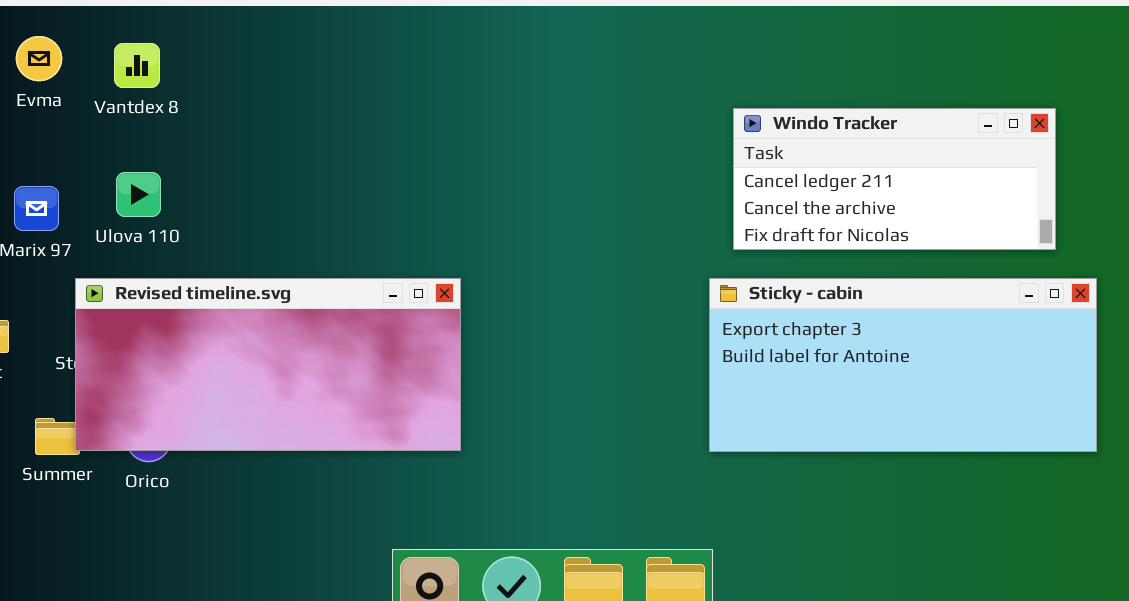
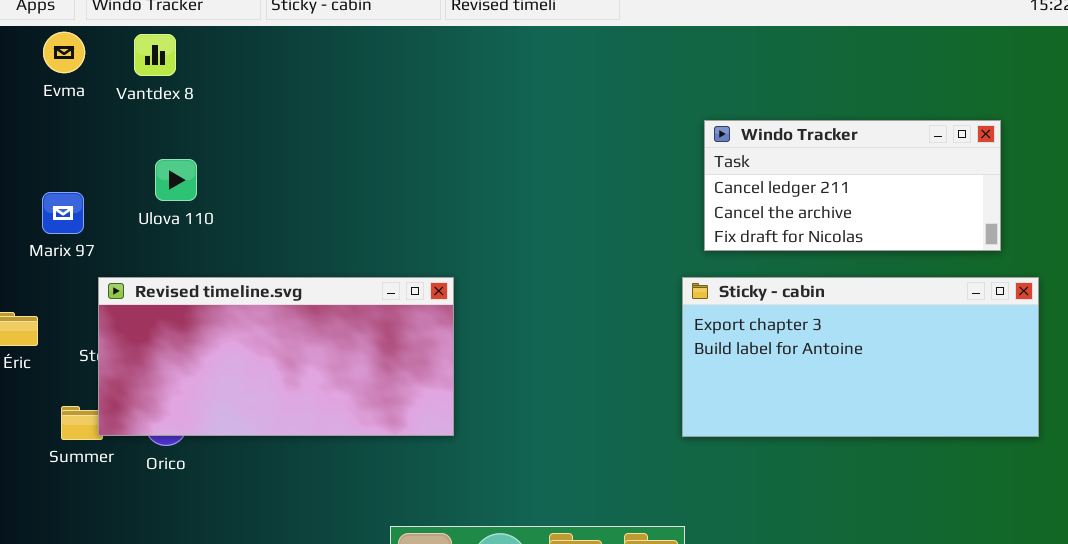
Evma: [16,36,62,81] -> [43,32,85,73], moved
Vantdex 8: [114,43,160,88] -> [134,34,176,76], moved
Ulova 110: [116,172,161,217] -> [155,159,197,201], moved

